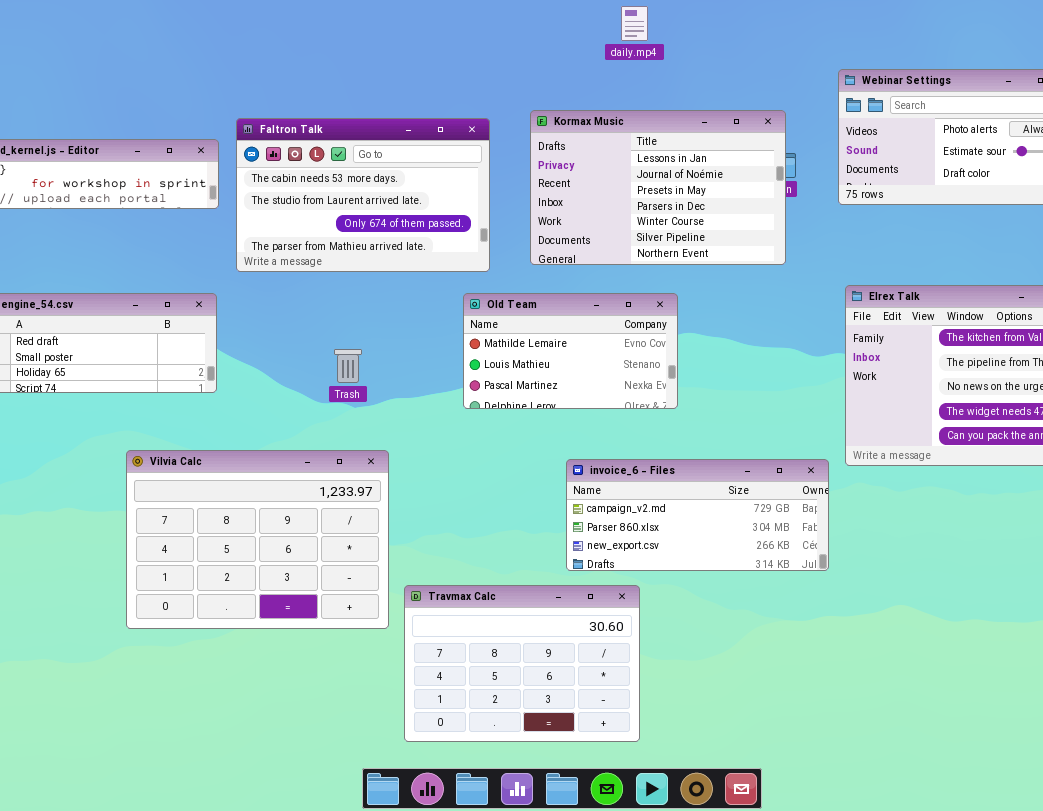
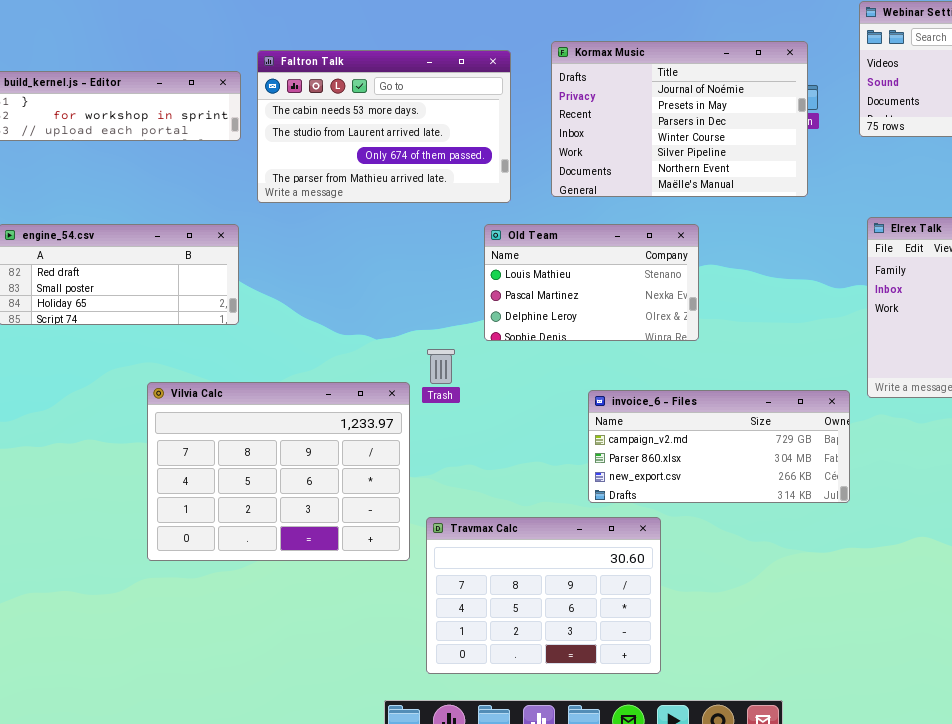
Kormax Music: [530,110,786,265] -> [551,41,808,197], scrolled down 1 row
Old Team: [463,293,678,409] -> [484,224,699,341], scrolled down 1 row
Trash: [334,349,362,383] -> [427,349,455,384], moved

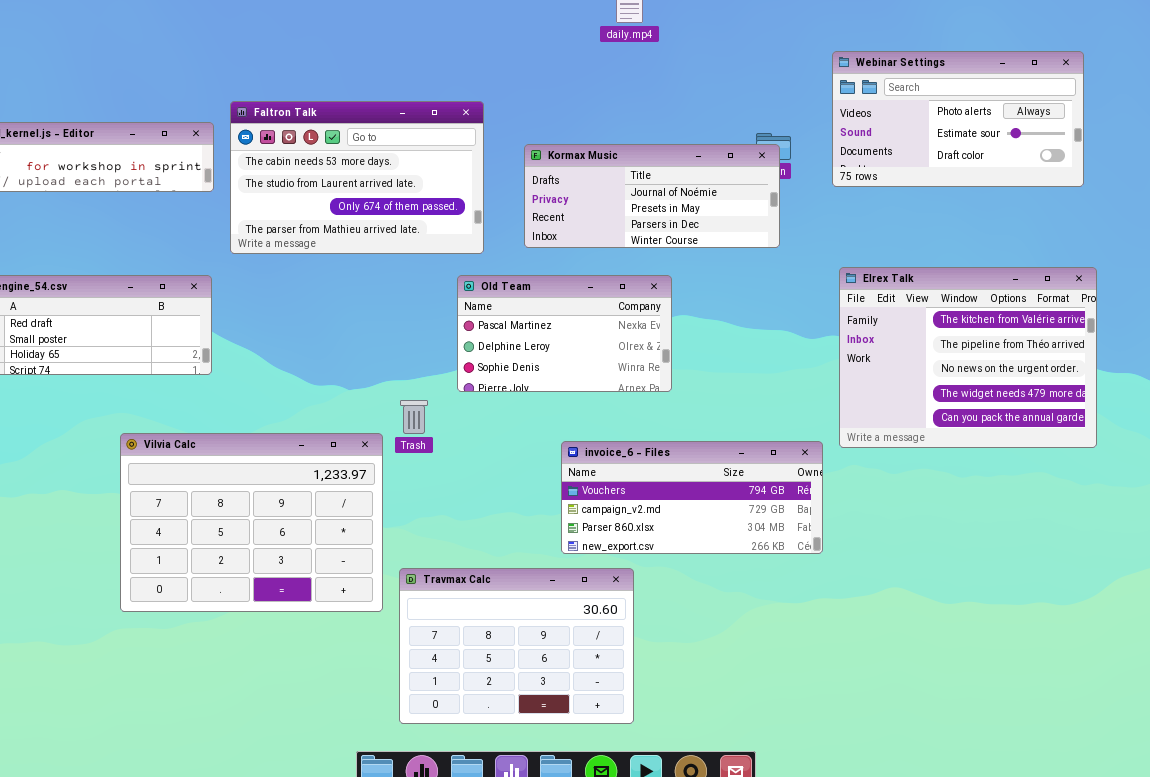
Kormax Music: [551,41,808,197] -> [524,144,780,248], resized
Old Team: [484,224,699,341] -> [457,275,672,392], scrolled down 1 row
invoice_6 - Files: [588,390,850,503] -> [561,441,823,554], scrolled up 1 row

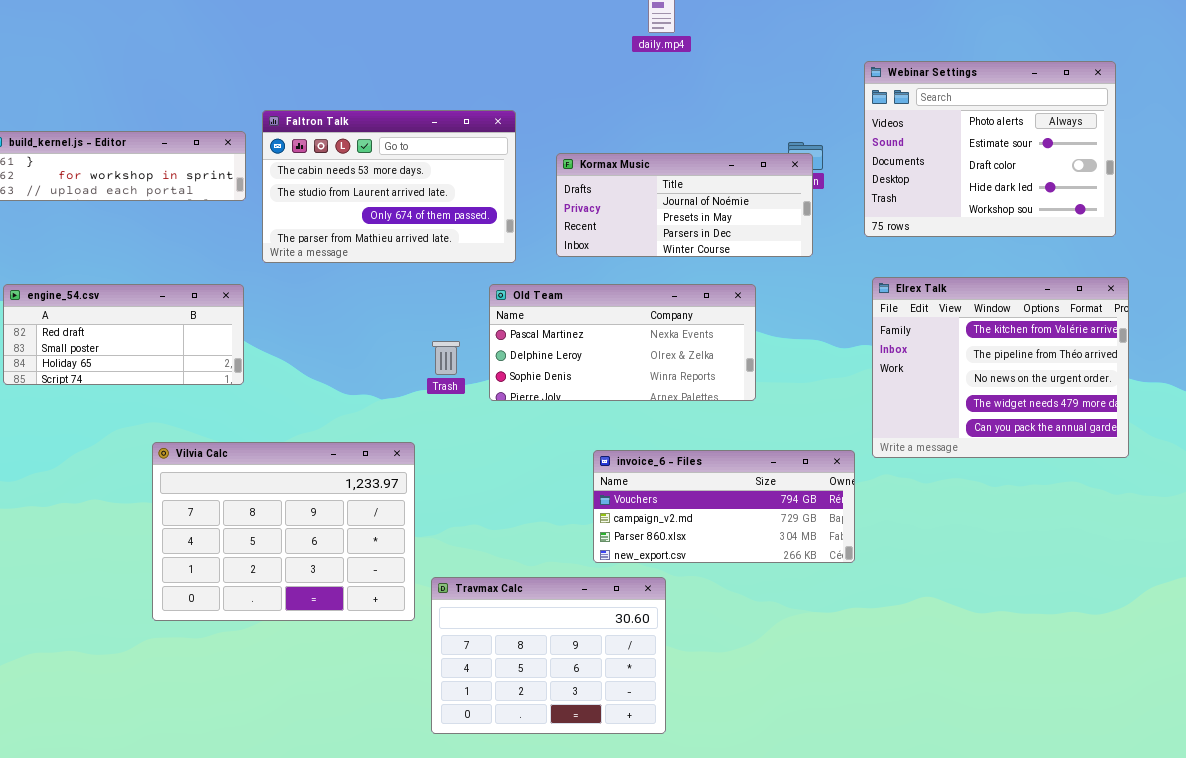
Webinar Settings: [832,51,1084,187] -> [864,61,1116,237], resized
Old Team: [457,275,672,392] -> [489,284,756,401], resized
Trash: [400,400,428,434] -> [432,341,460,375], moved

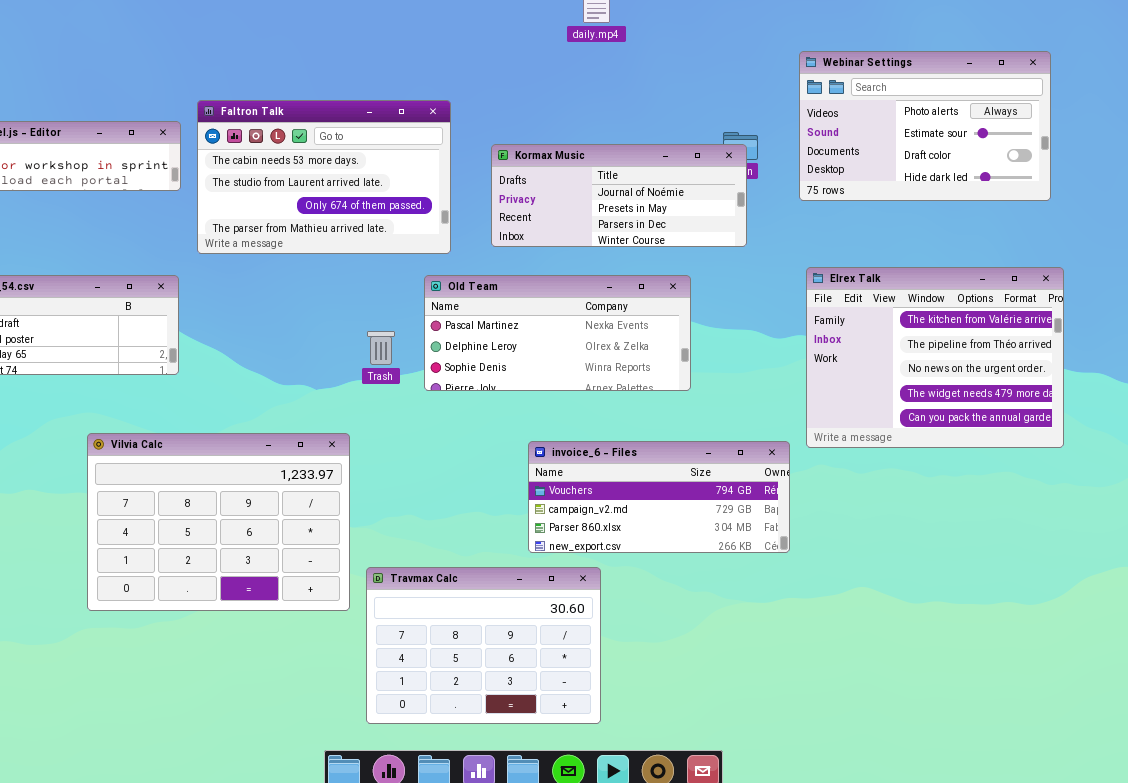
Webinar Settings: [864,61,1116,237] -> [799,51,1051,201], resized

